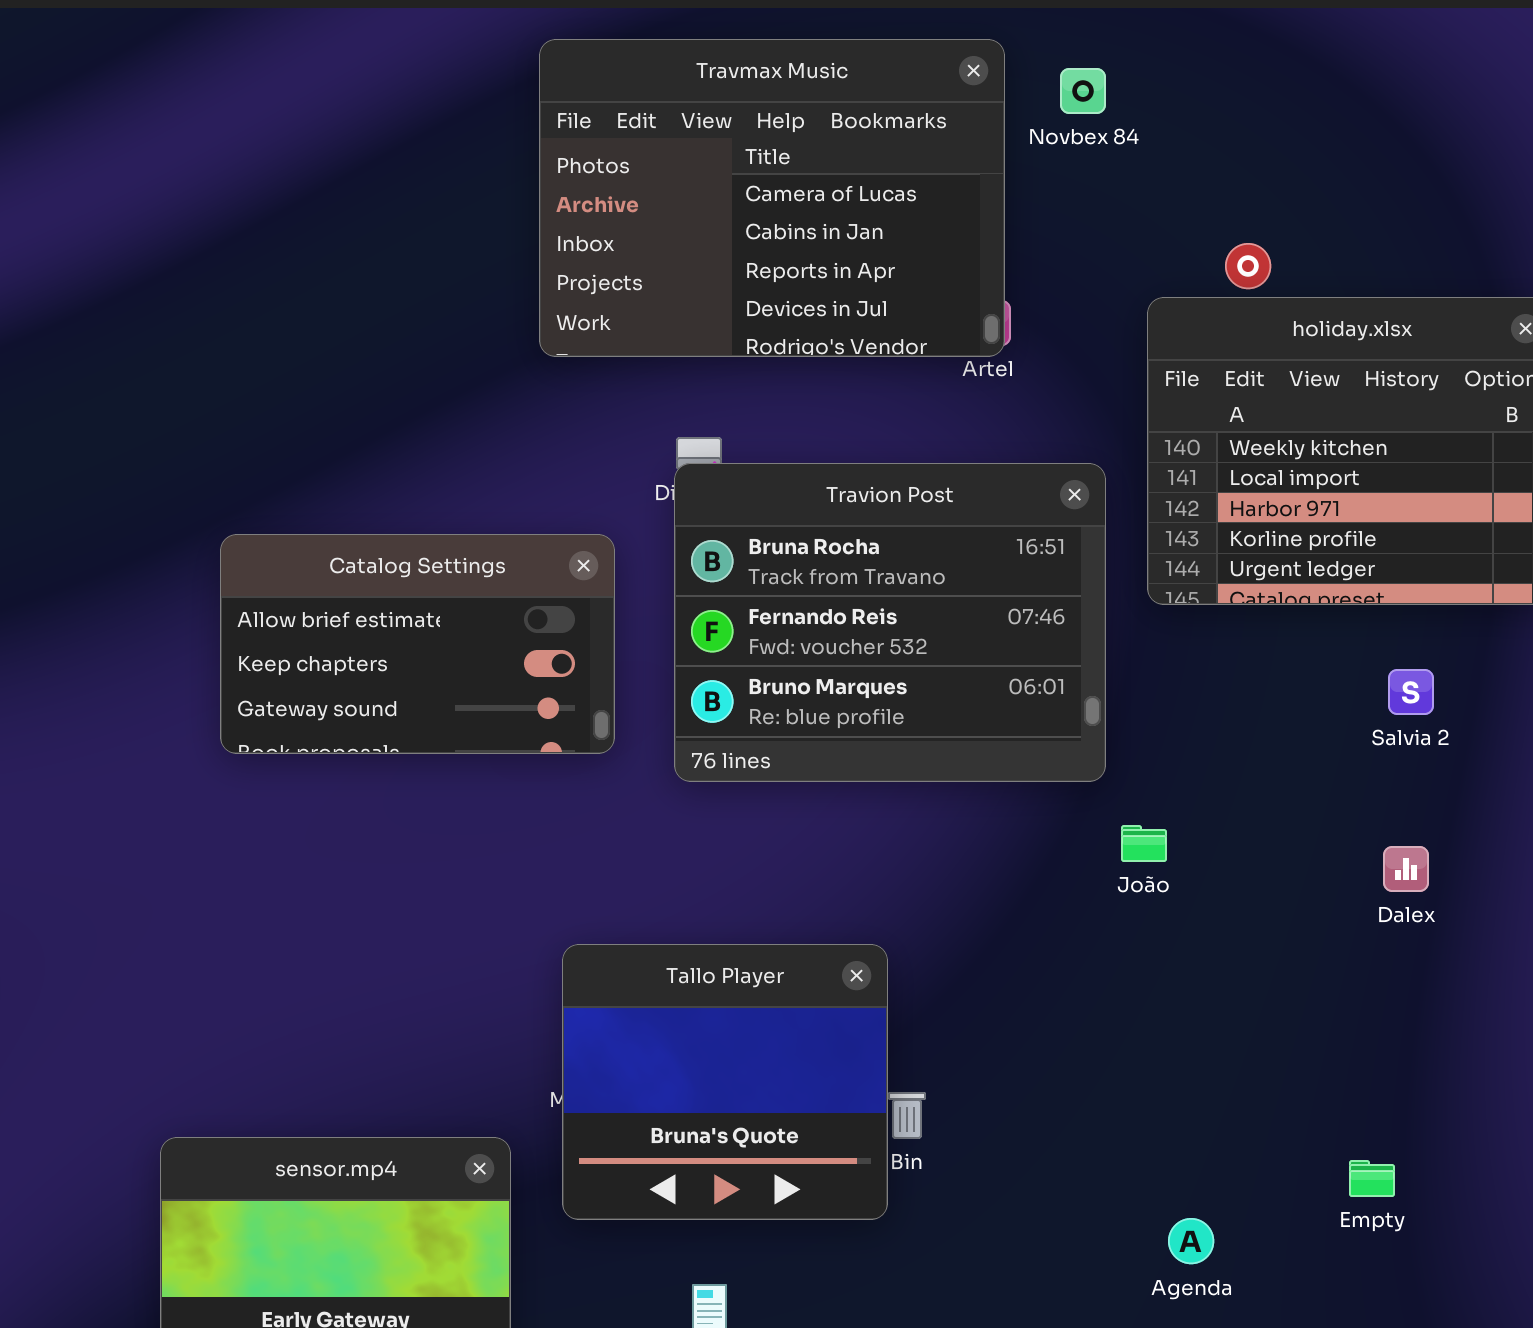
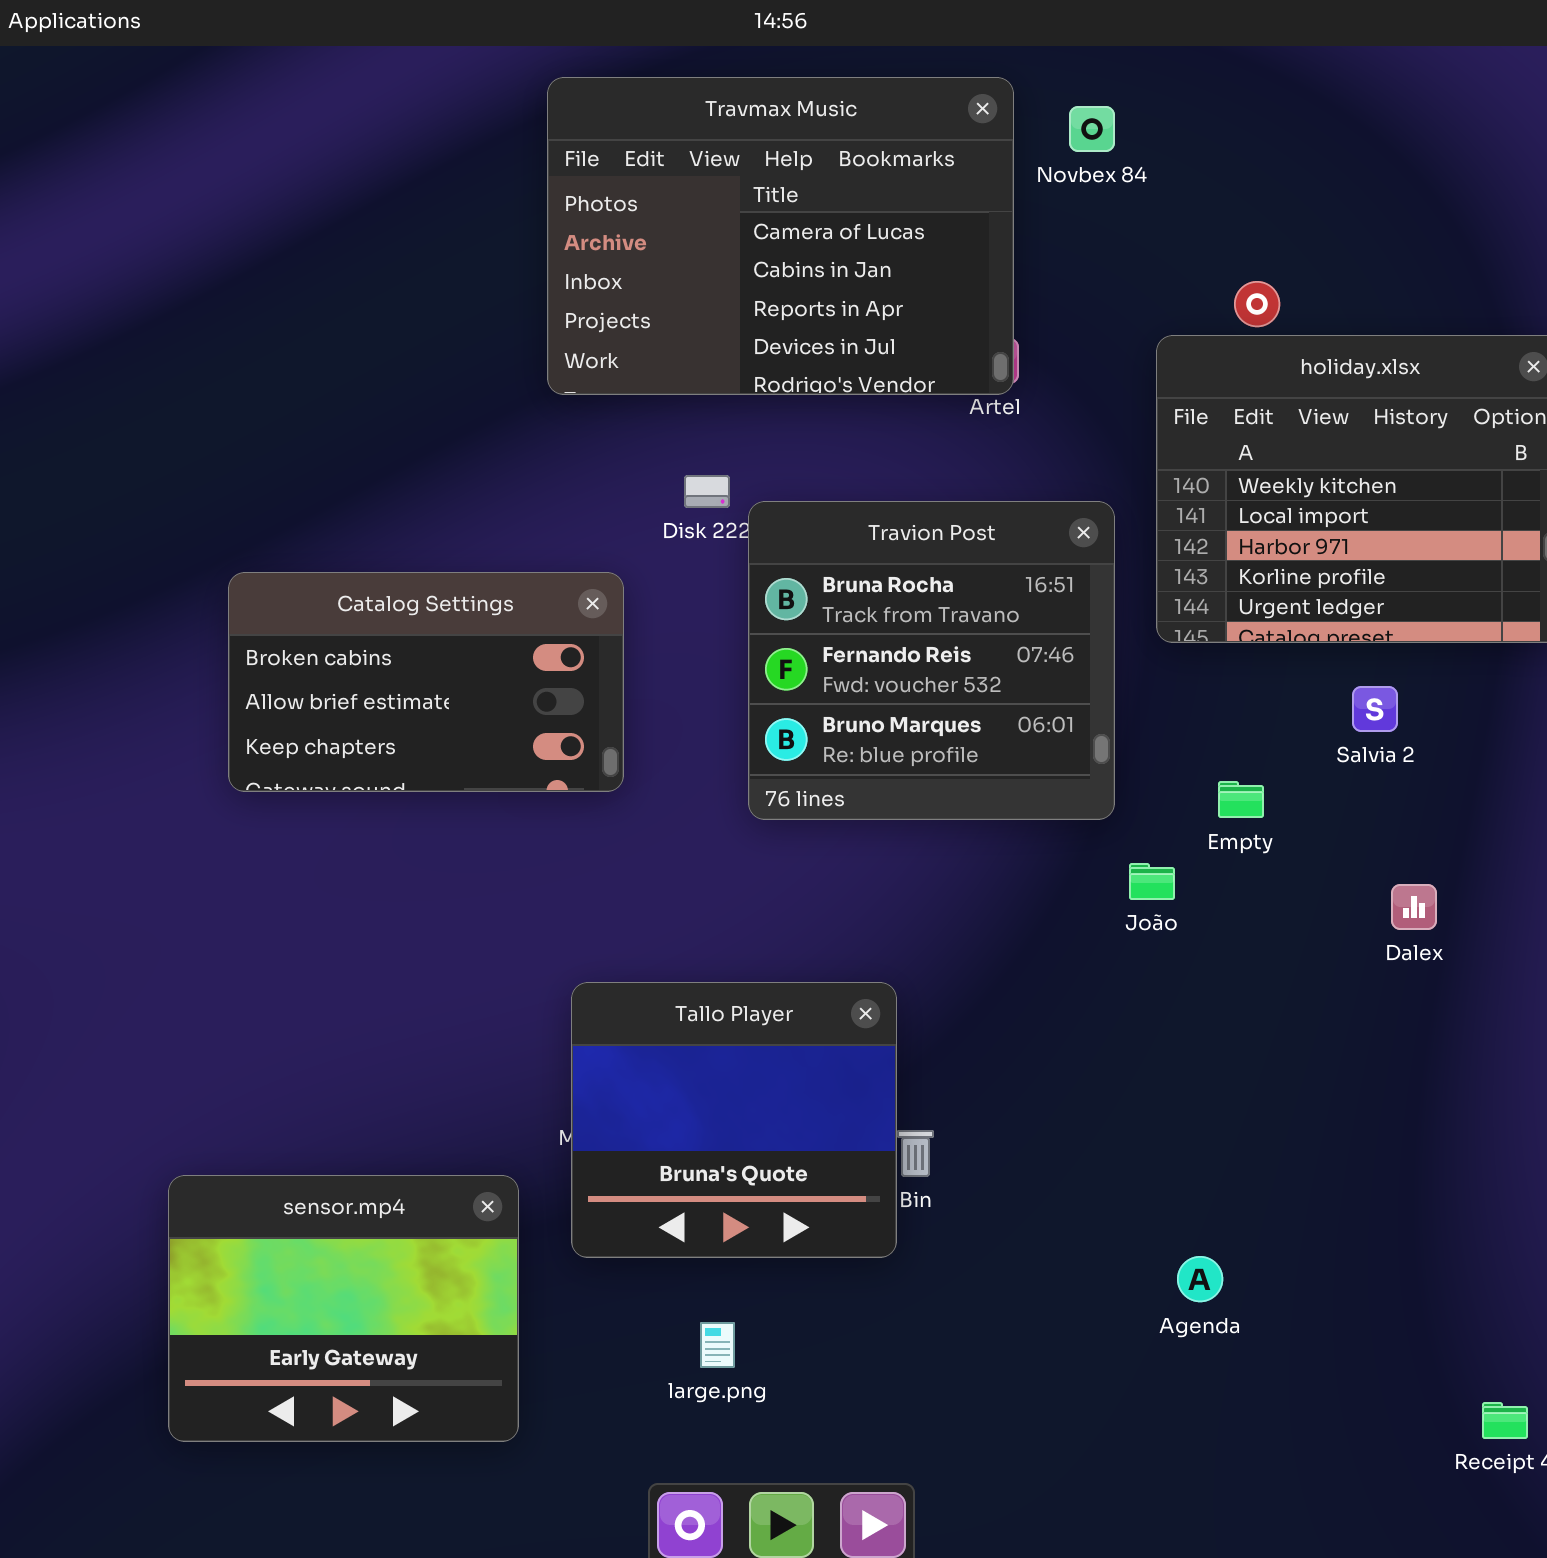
Travion Post: [674,463,1106,782] -> [748,501,1115,820], resized
Catalog Settings: [220,534,615,754] -> [228,572,624,792], scrolled up 1 row
Salvia 2: [1388,669,1434,715] -> [1352,686,1398,732], moved
Empty: [1349,1160,1395,1197] -> [1218,781,1264,818], moved

